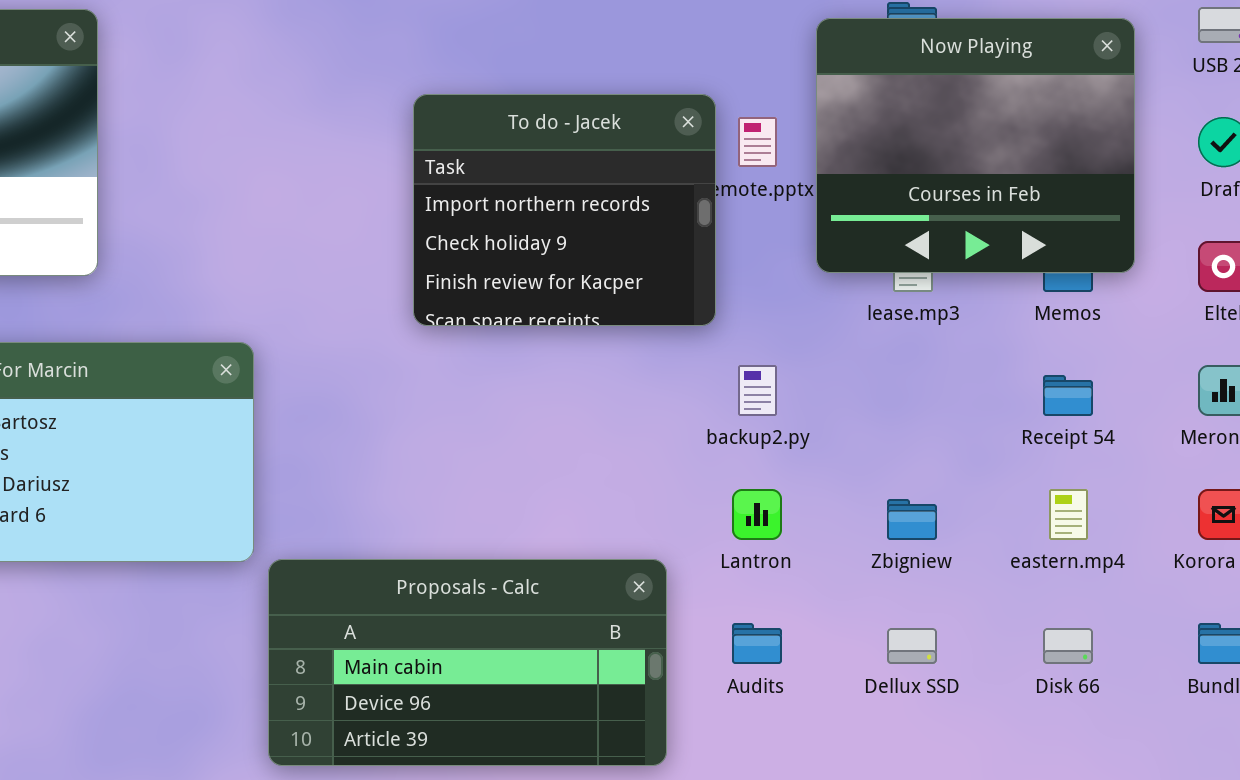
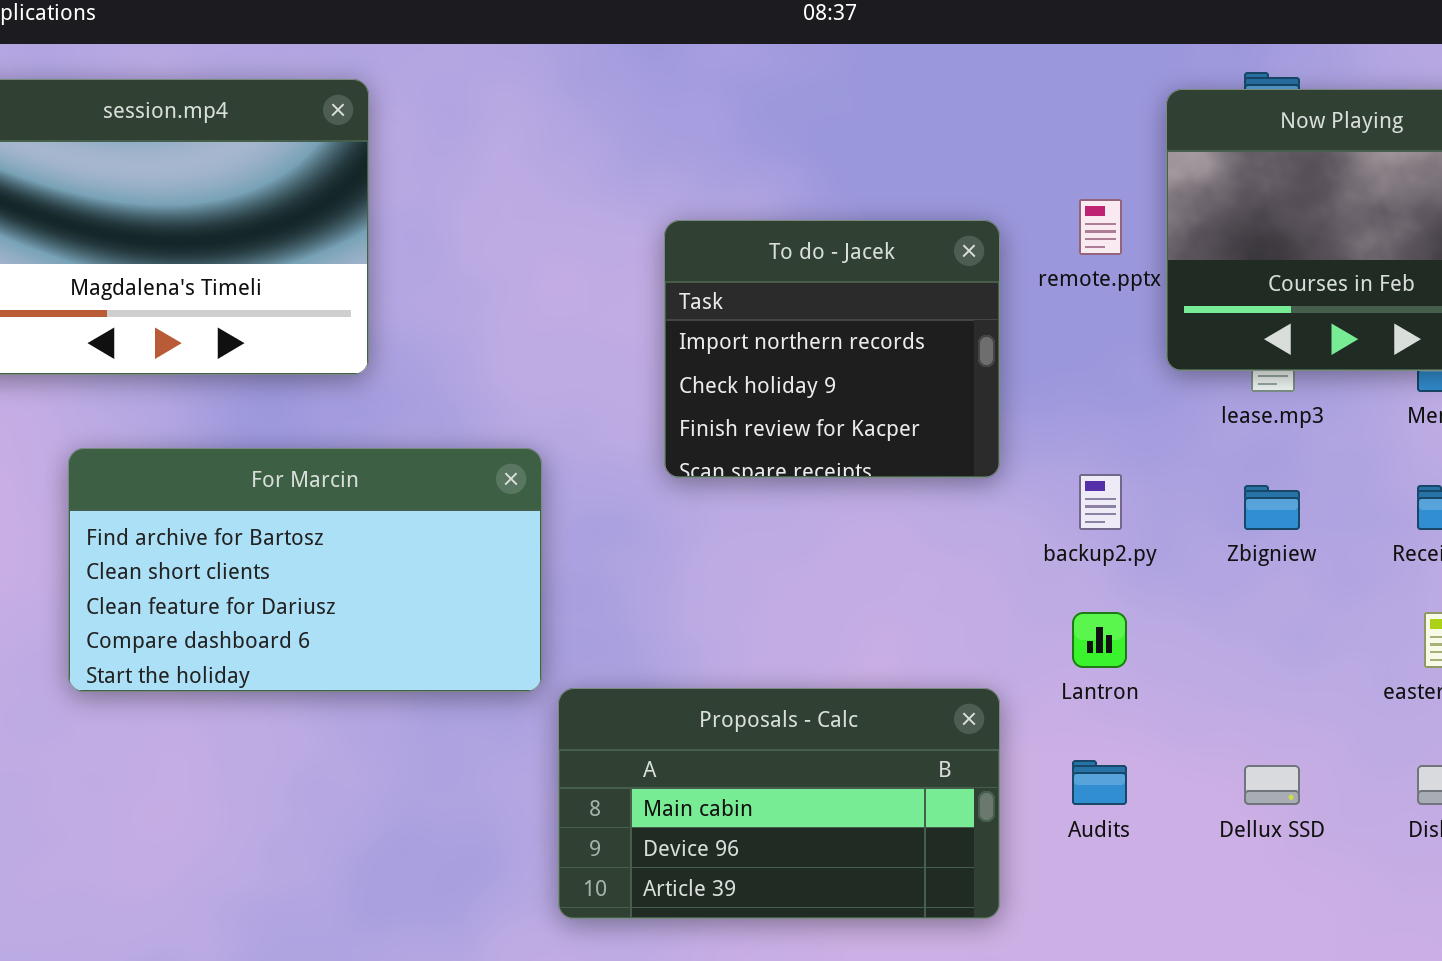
To do - Jacek: [413,94,716,326] -> [664,220,1000,478], moved
Zbigniew: [887,499,937,540] -> [1244,485,1300,530], moved

